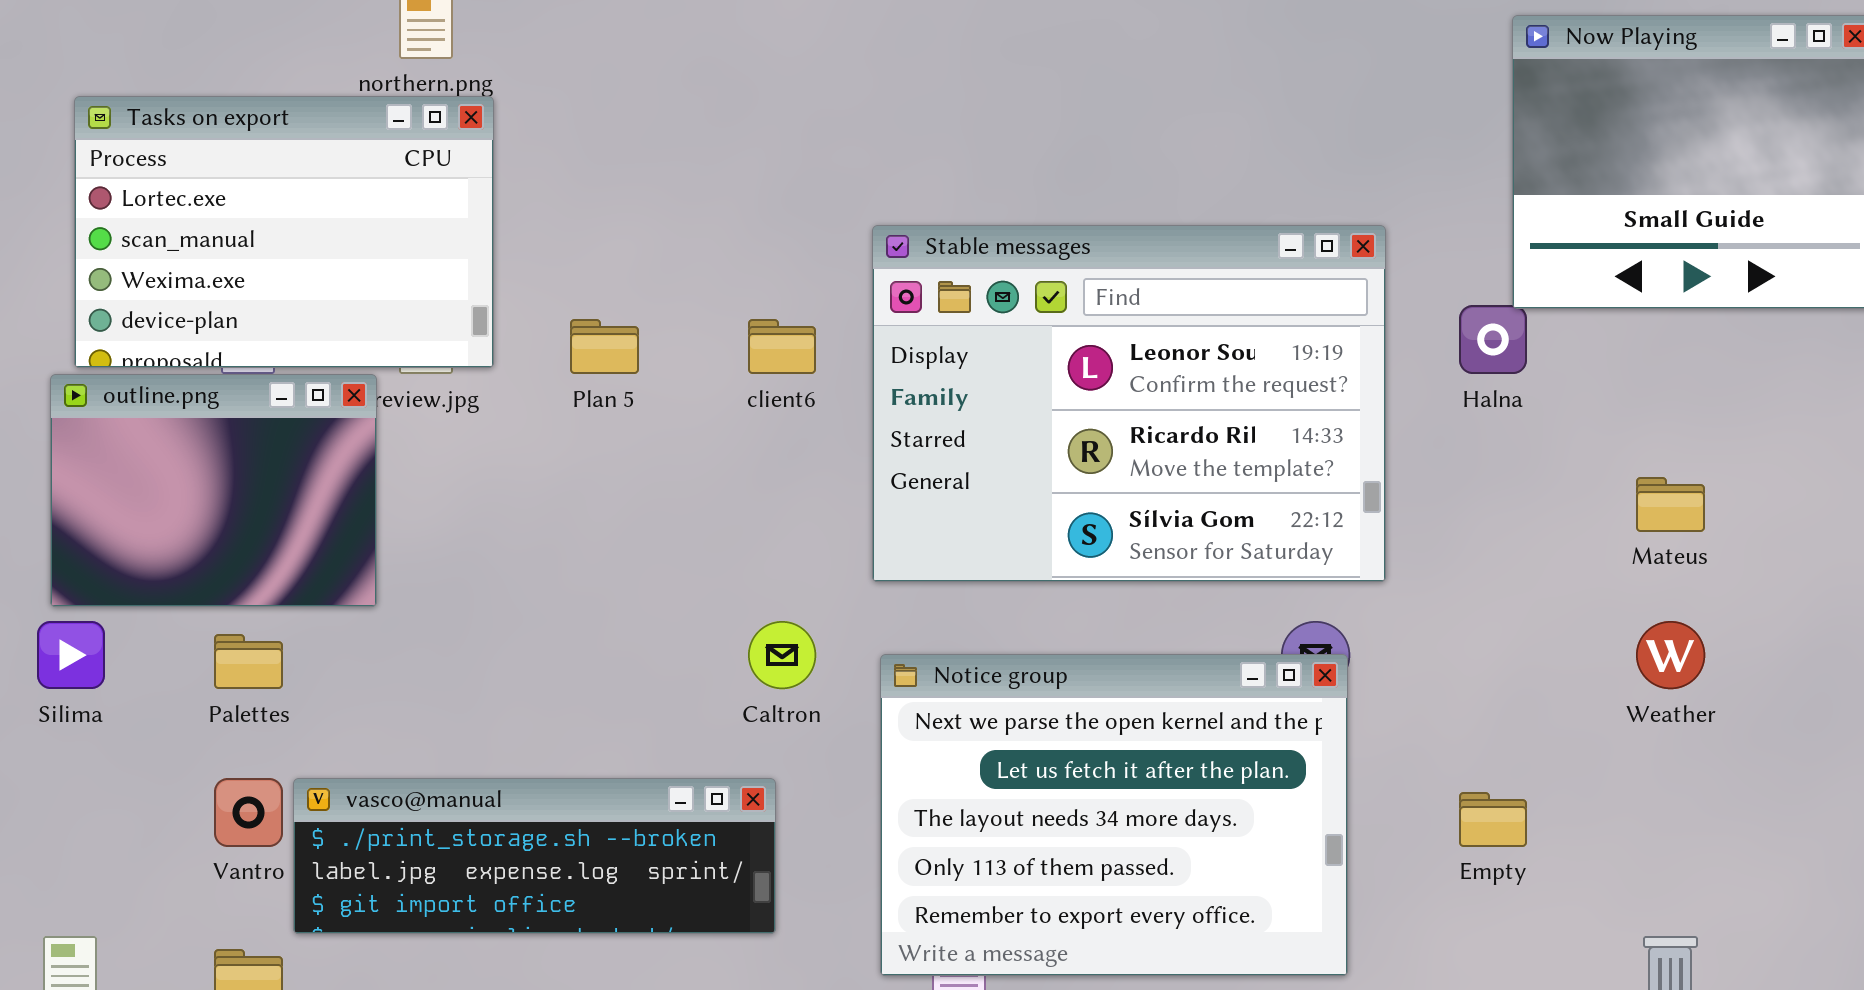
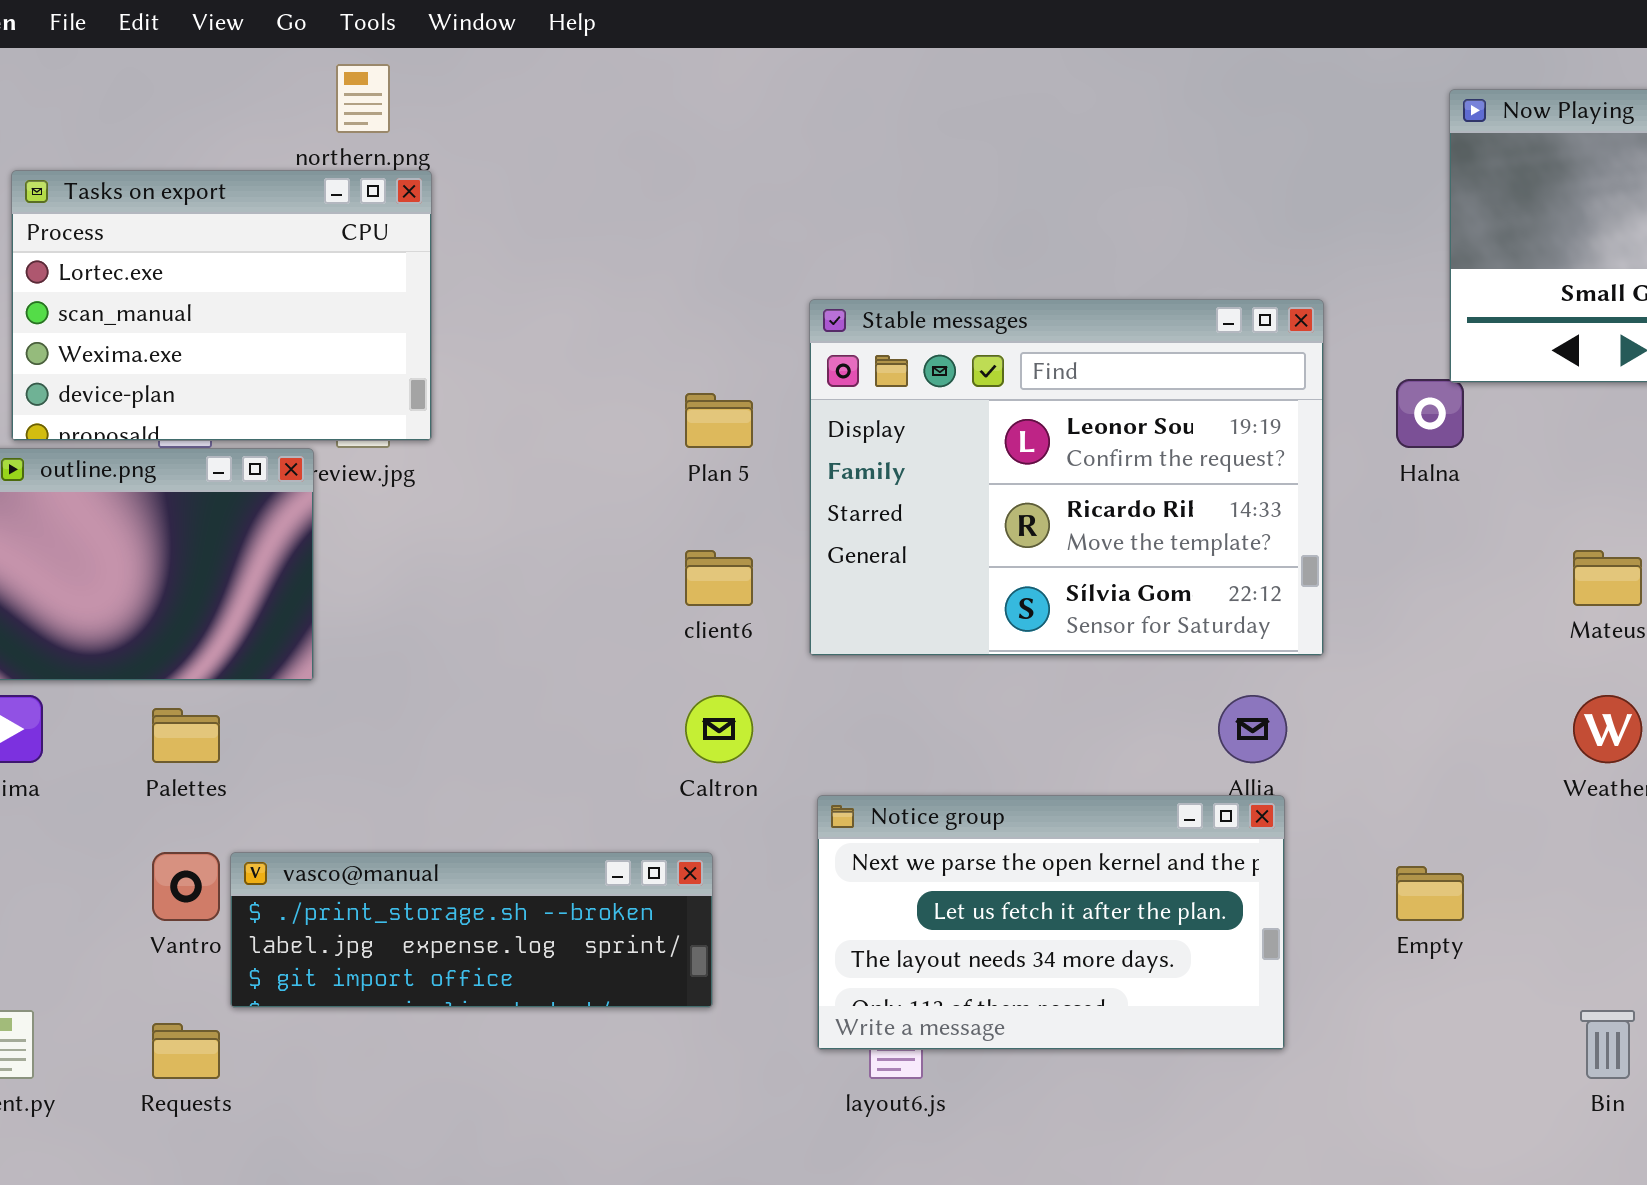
Plan 5: [570,319,639,374] -> [685,393,753,448], moved
client6: [748,319,816,374] -> [685,550,753,606], moved
Notice group: [880,654,1348,976] -> [817,795,1285,1050], resized

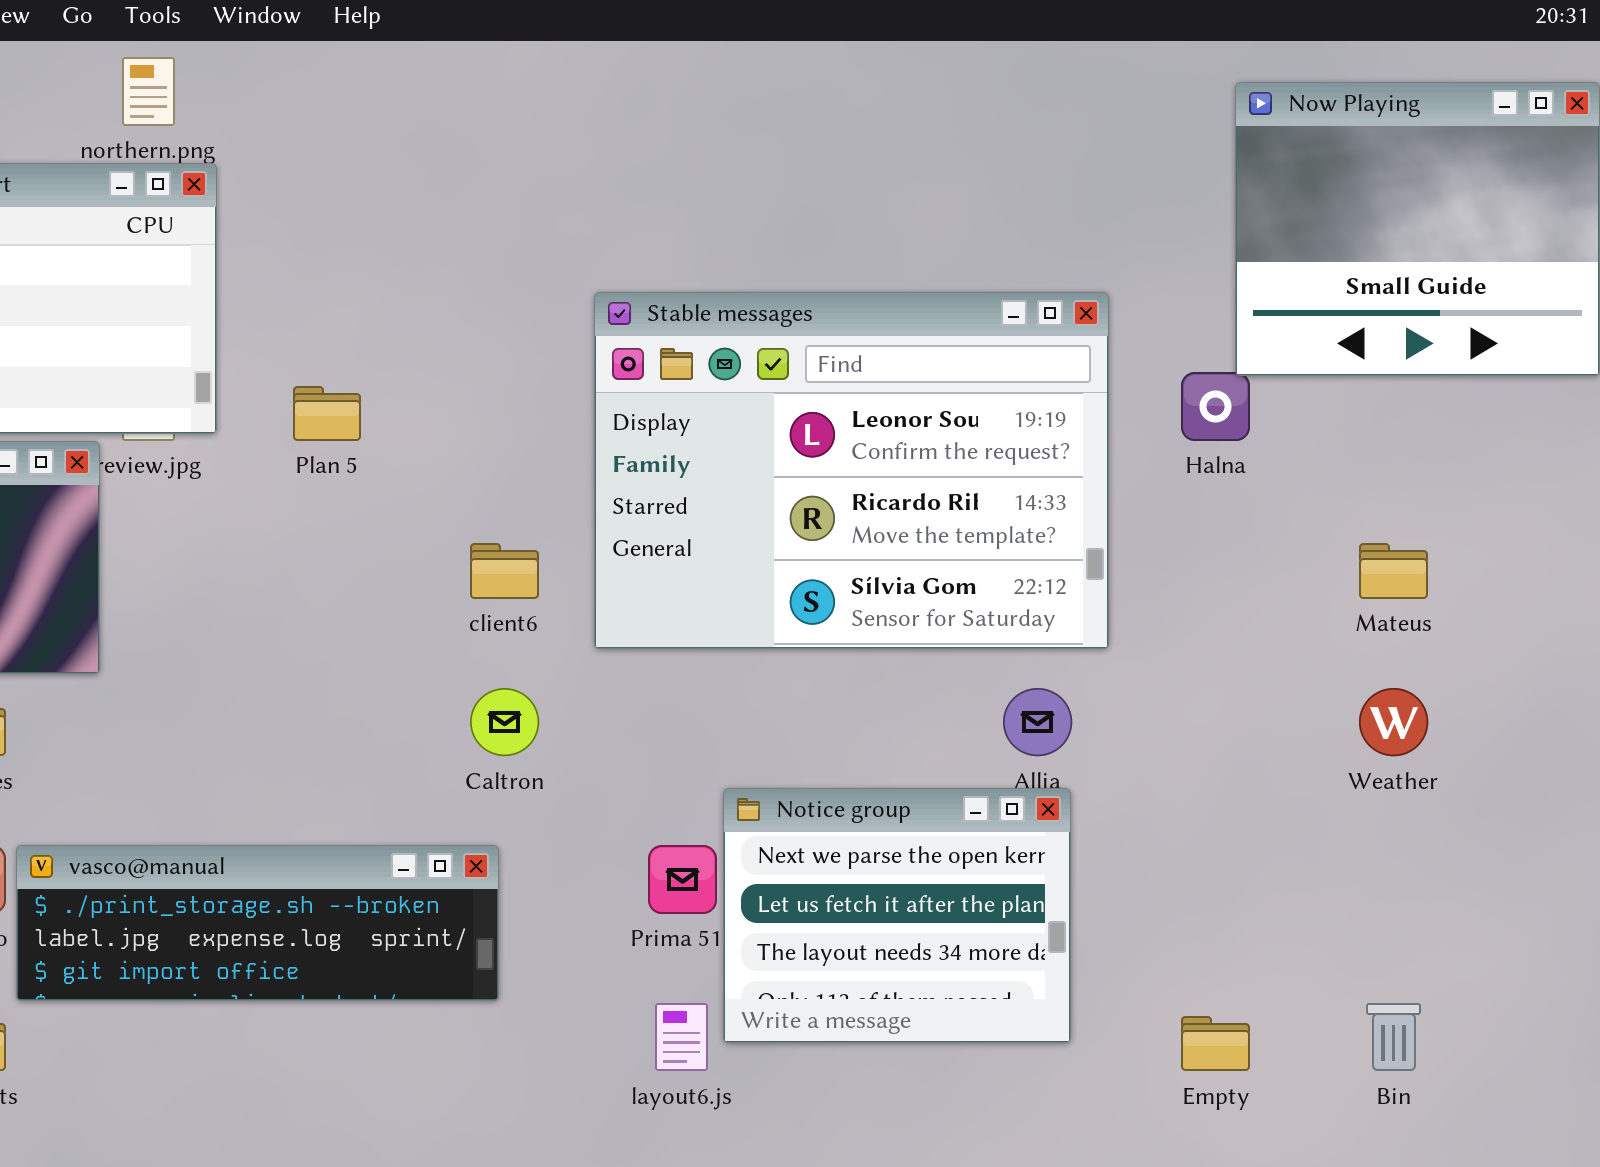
Plan 5: [685,393,753,448] -> [293,386,361,441], moved
Notice group: [817,795,1285,1050] -> [723,788,1071,1043], resized
Empty: [1396,866,1464,921] -> [1181,1016,1250,1071], moved

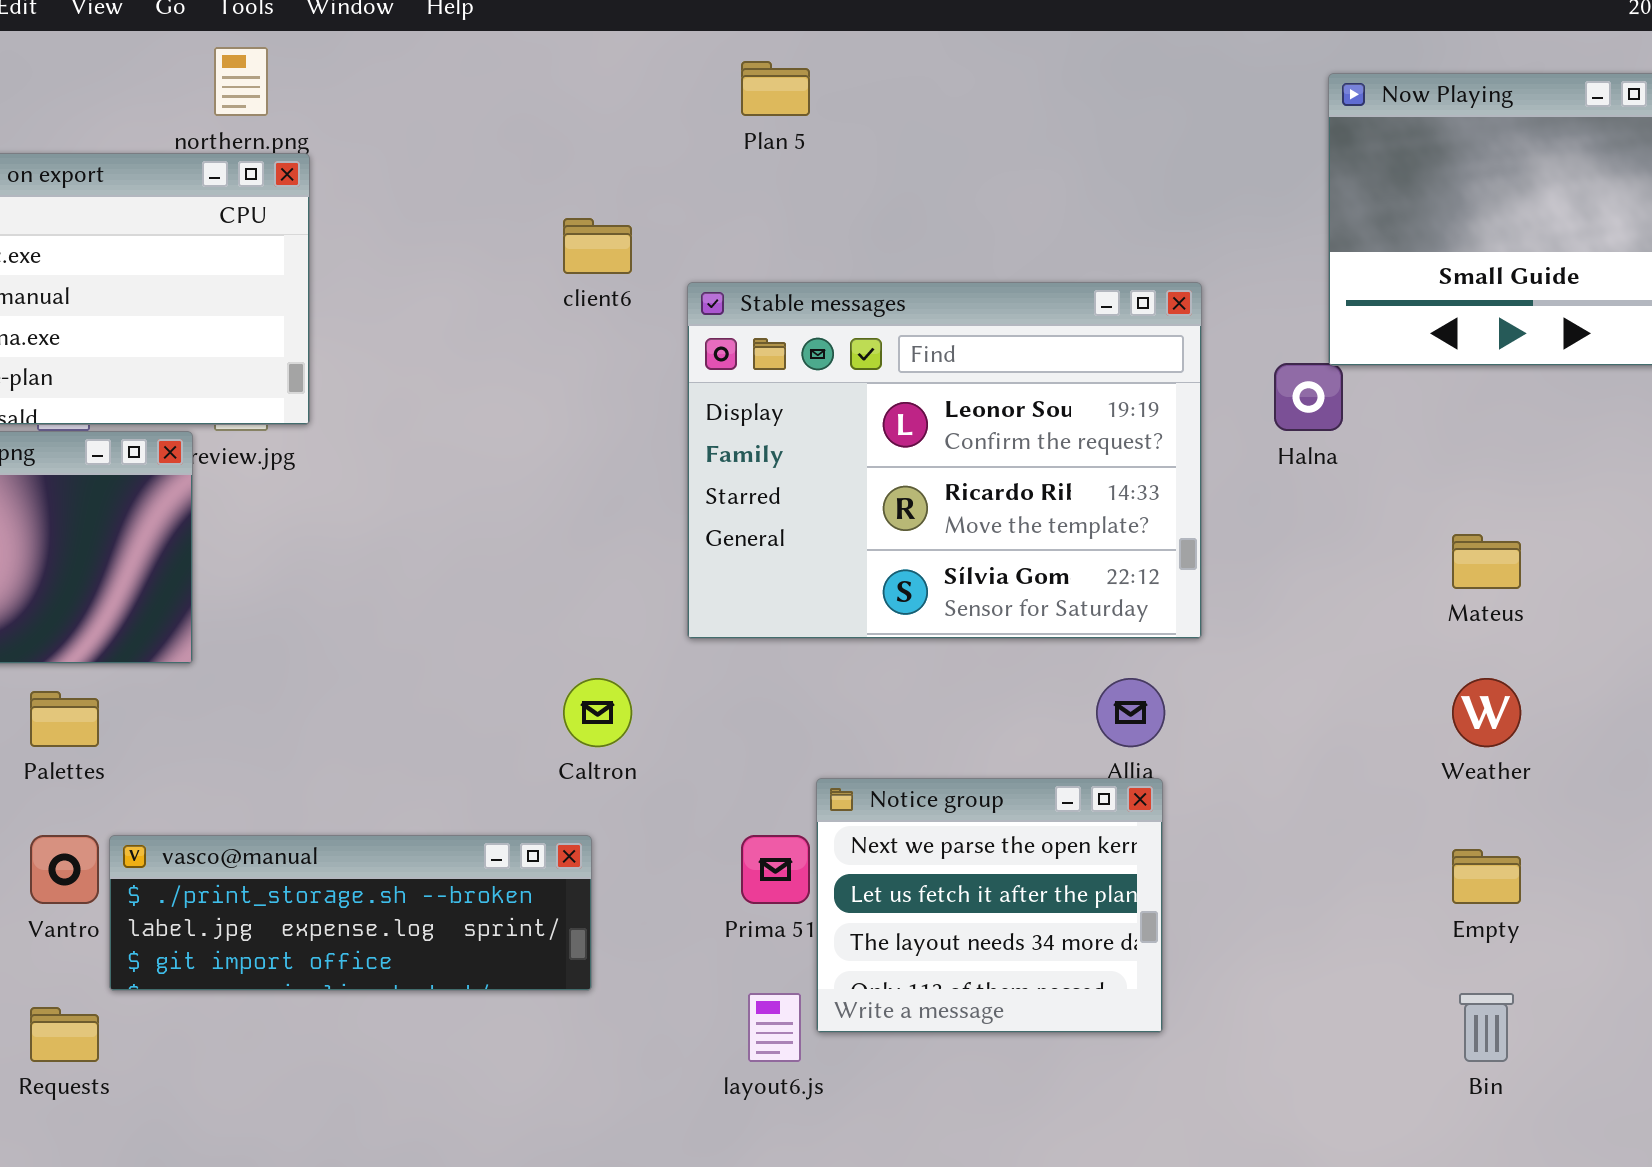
Plan 5: [293,386,361,441] -> [741,61,810,116], moved
client6: [470,543,539,599] -> [563,218,632,274], moved
Empty: [1181,1016,1250,1071] -> [1452,849,1521,904], moved

